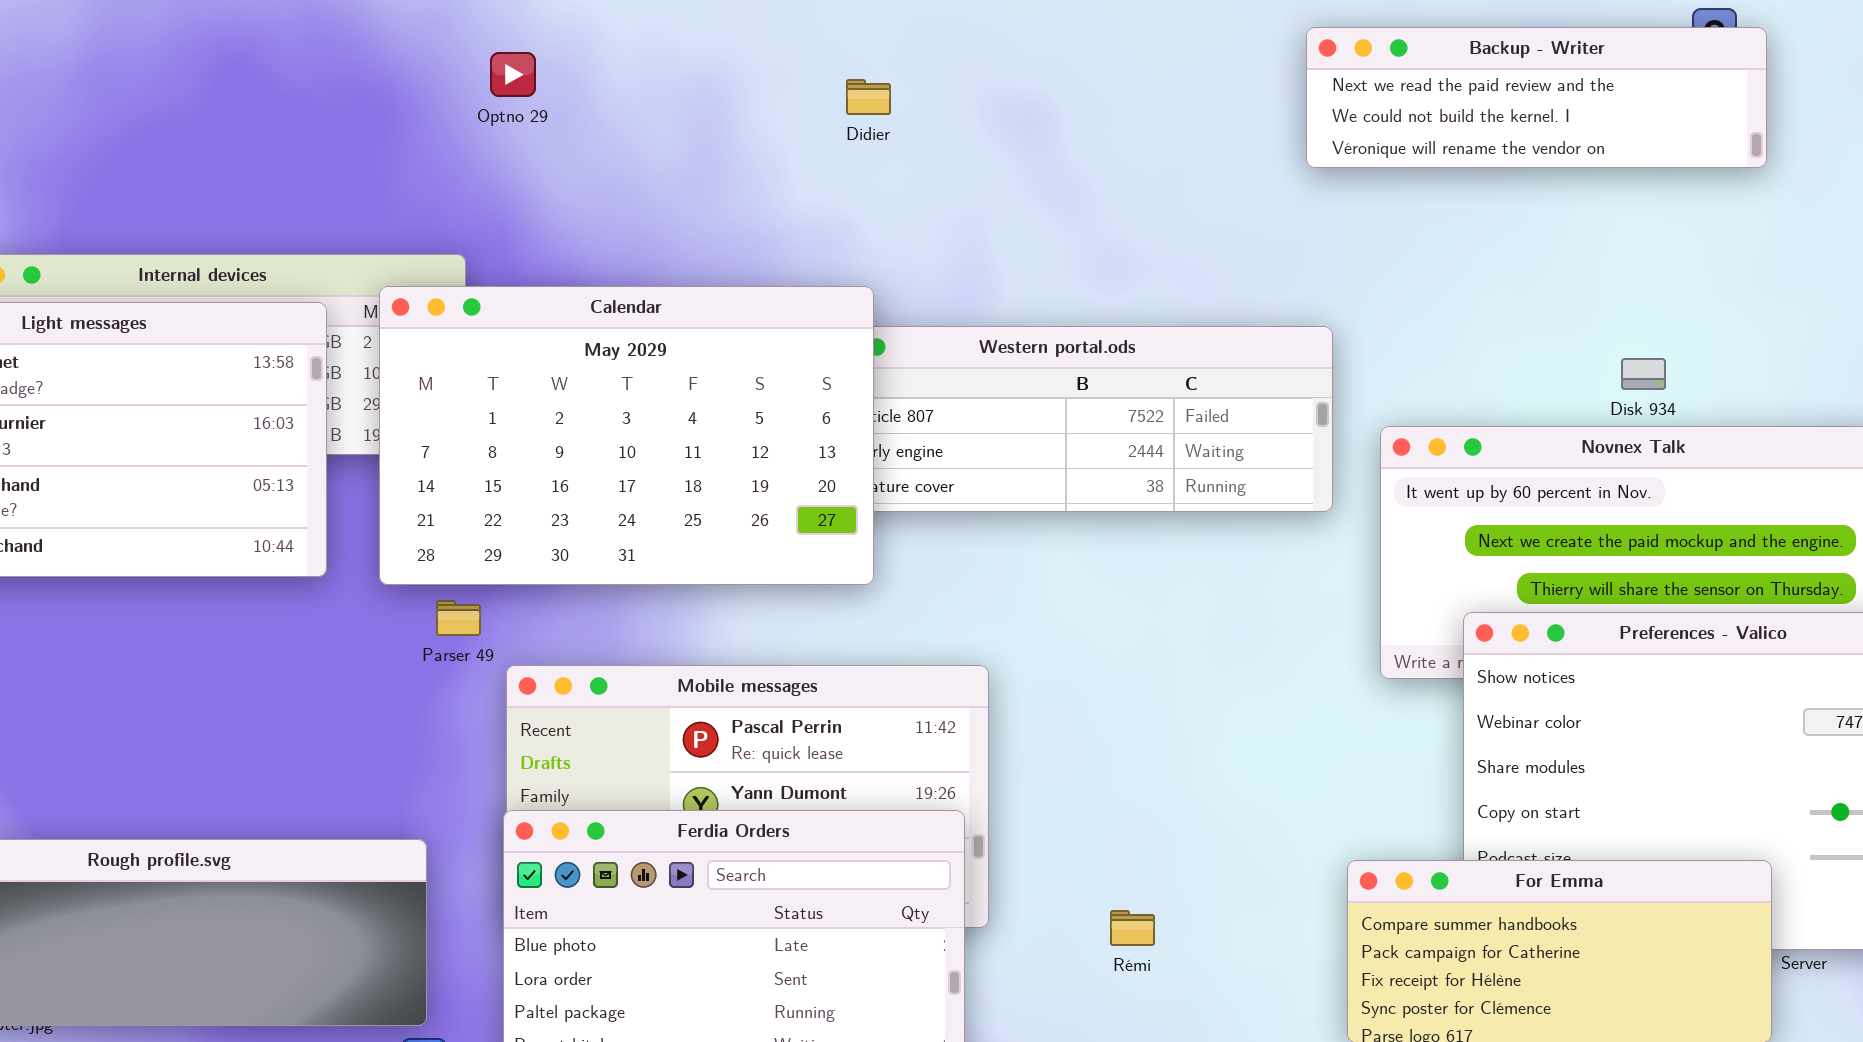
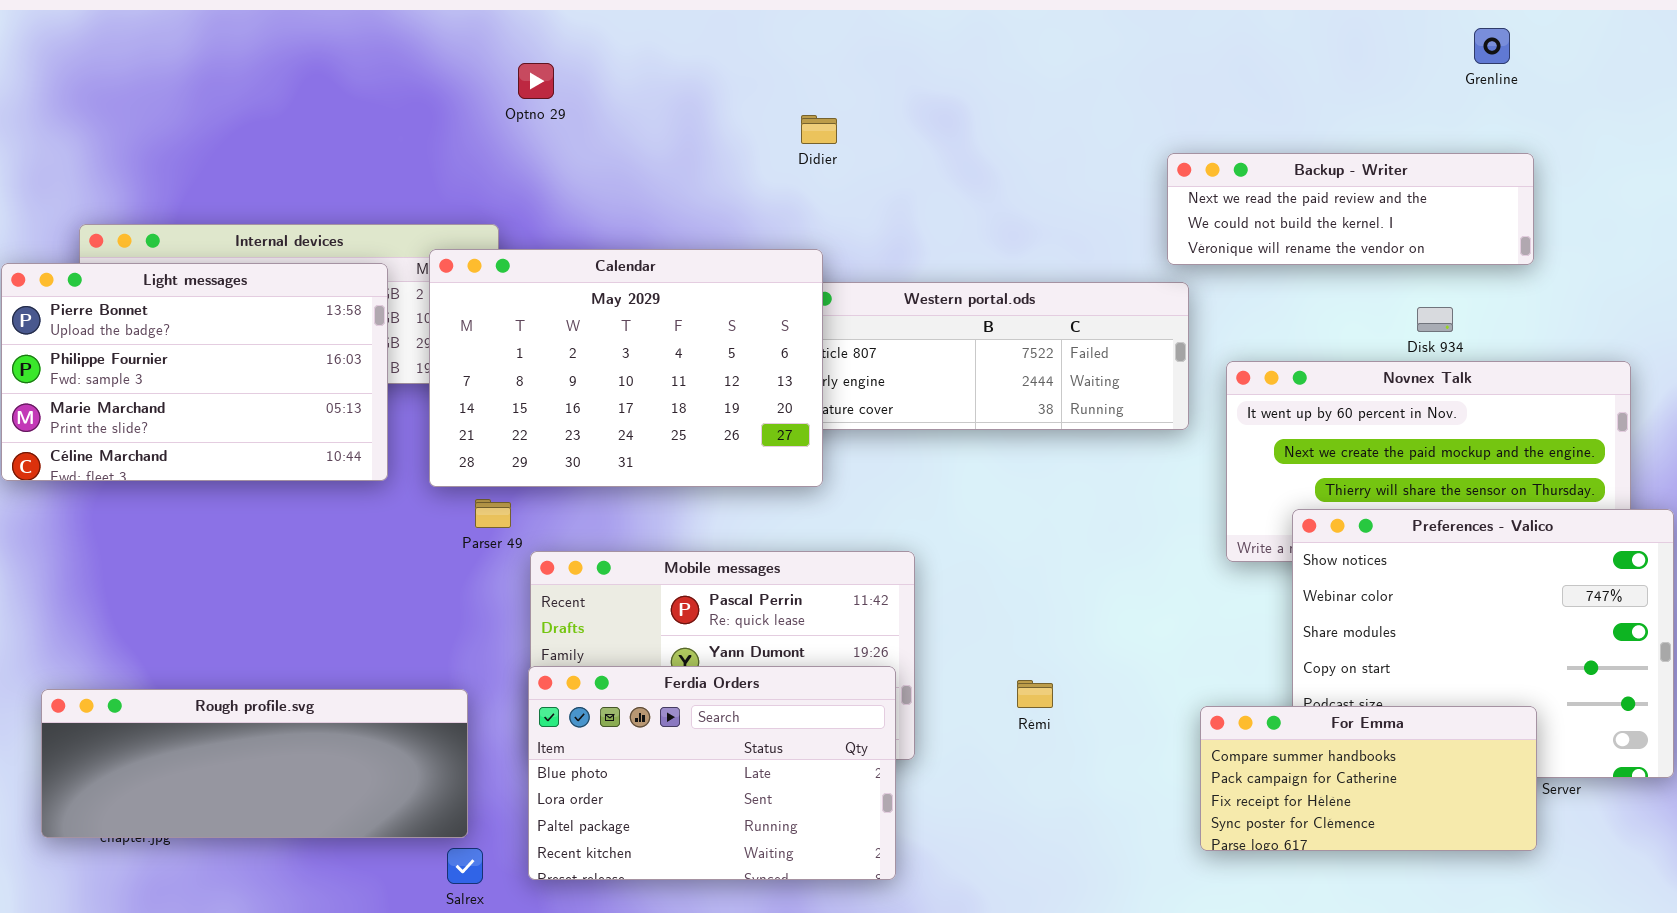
Backup - Writer: [1306,27,1767,168] -> [1167,153,1534,265], moved
Didier: [846,79,891,115] -> [801,115,837,144], moved
Rémi: [1110,910,1155,946] -> [1017,680,1053,708], moved

